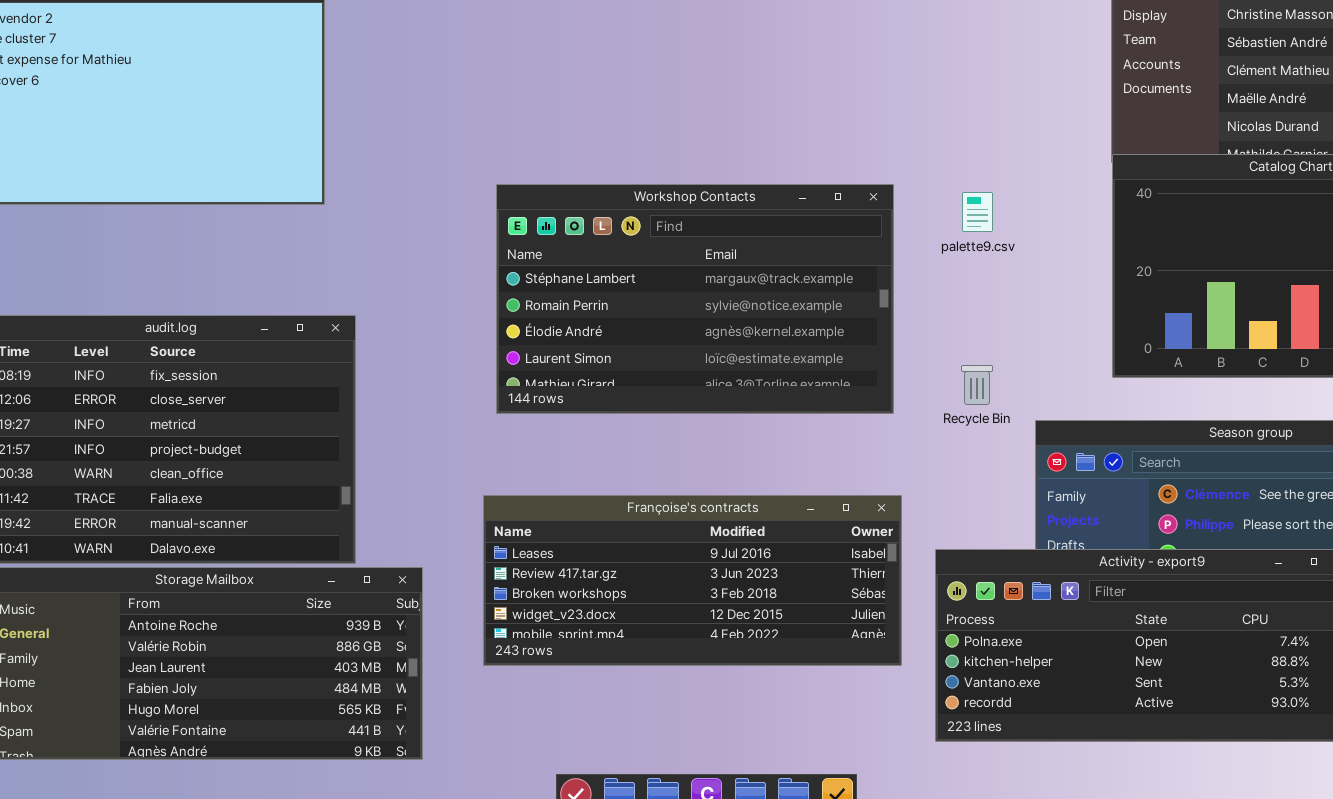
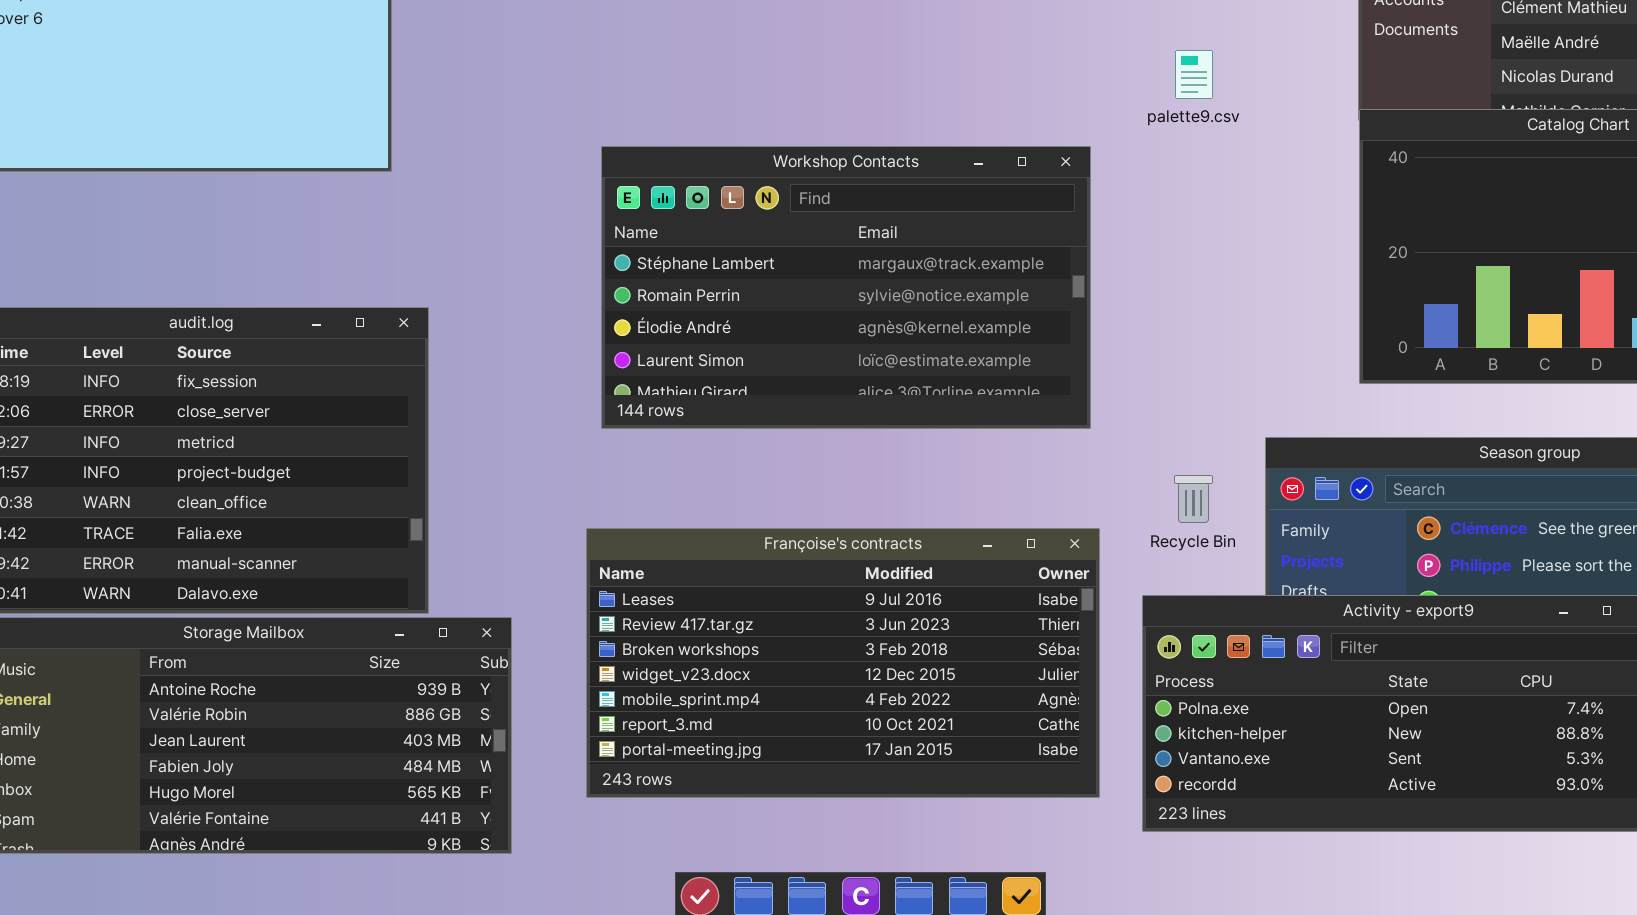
palette9.csv: [962,192,993,232] -> [1175,50,1213,99], moved
Recycle Bin: [961,365,993,405] -> [1174,475,1213,523], moved
Françoise's contracts: [483,495,902,666] -> [586,528,1100,798], resized

